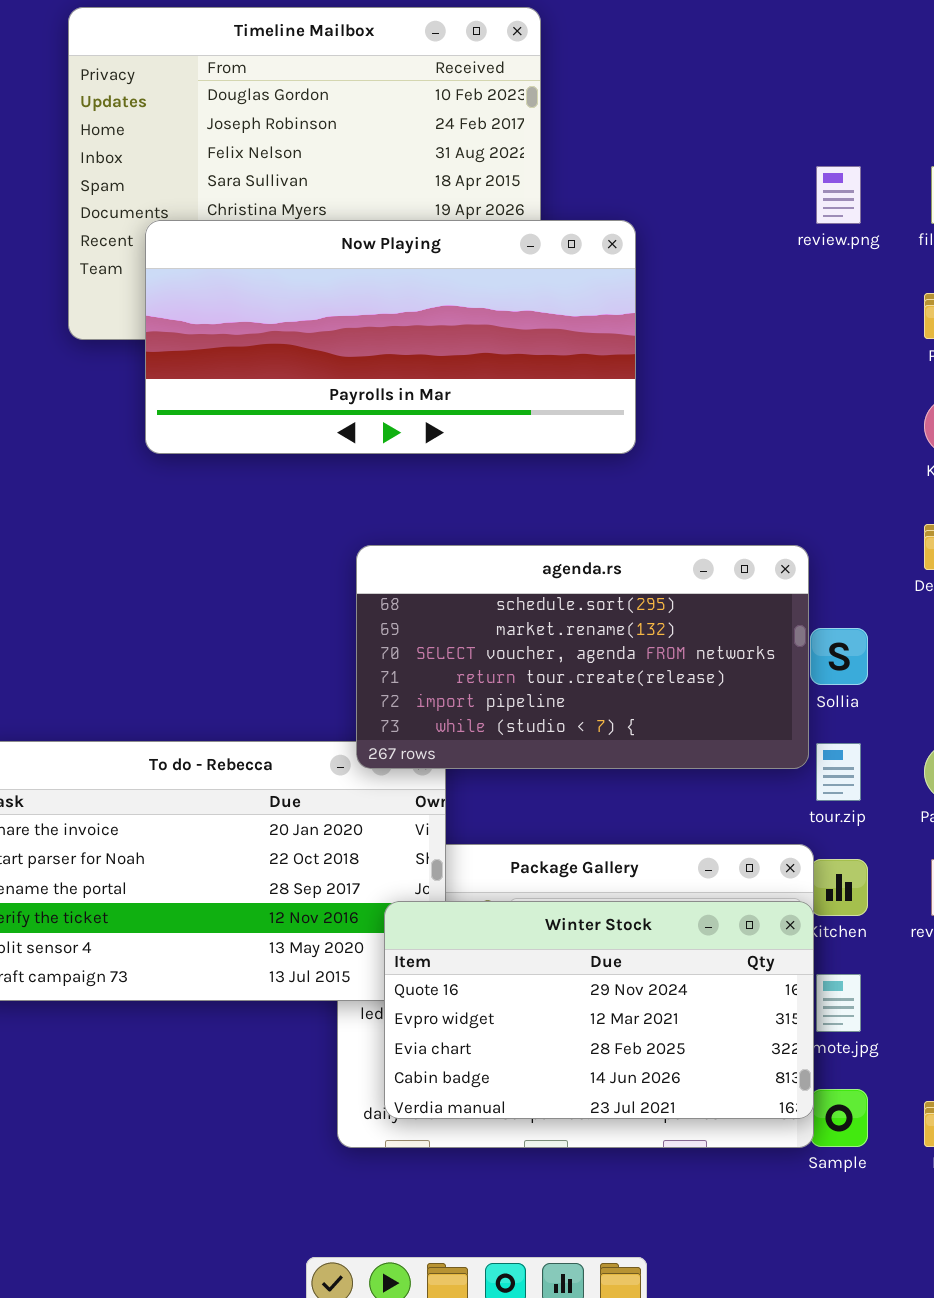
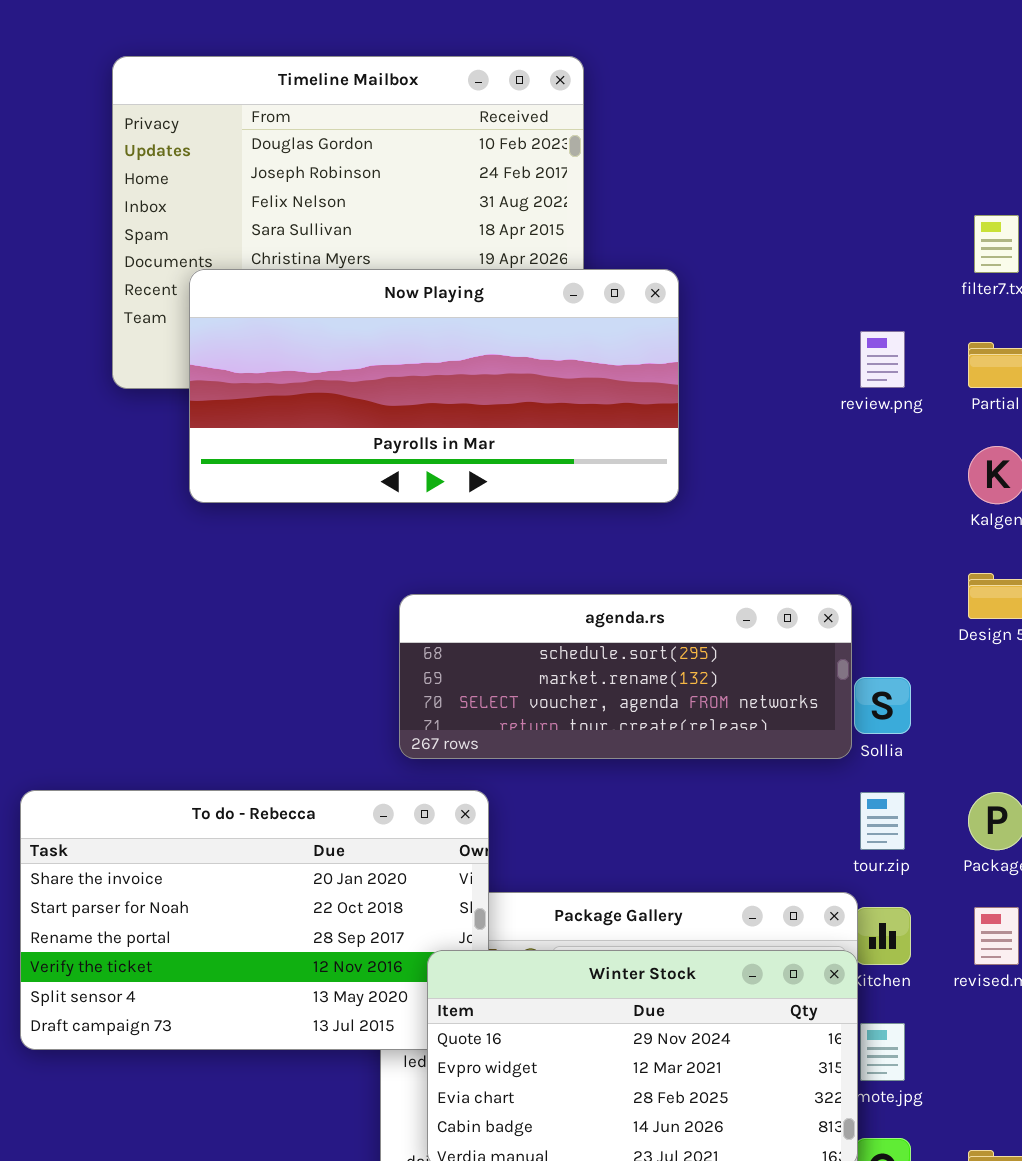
review.png: [816,166,861,224] -> [860,331,905,388], moved
agenda.rs: [356,545,809,769] -> [399,594,852,759], resized

